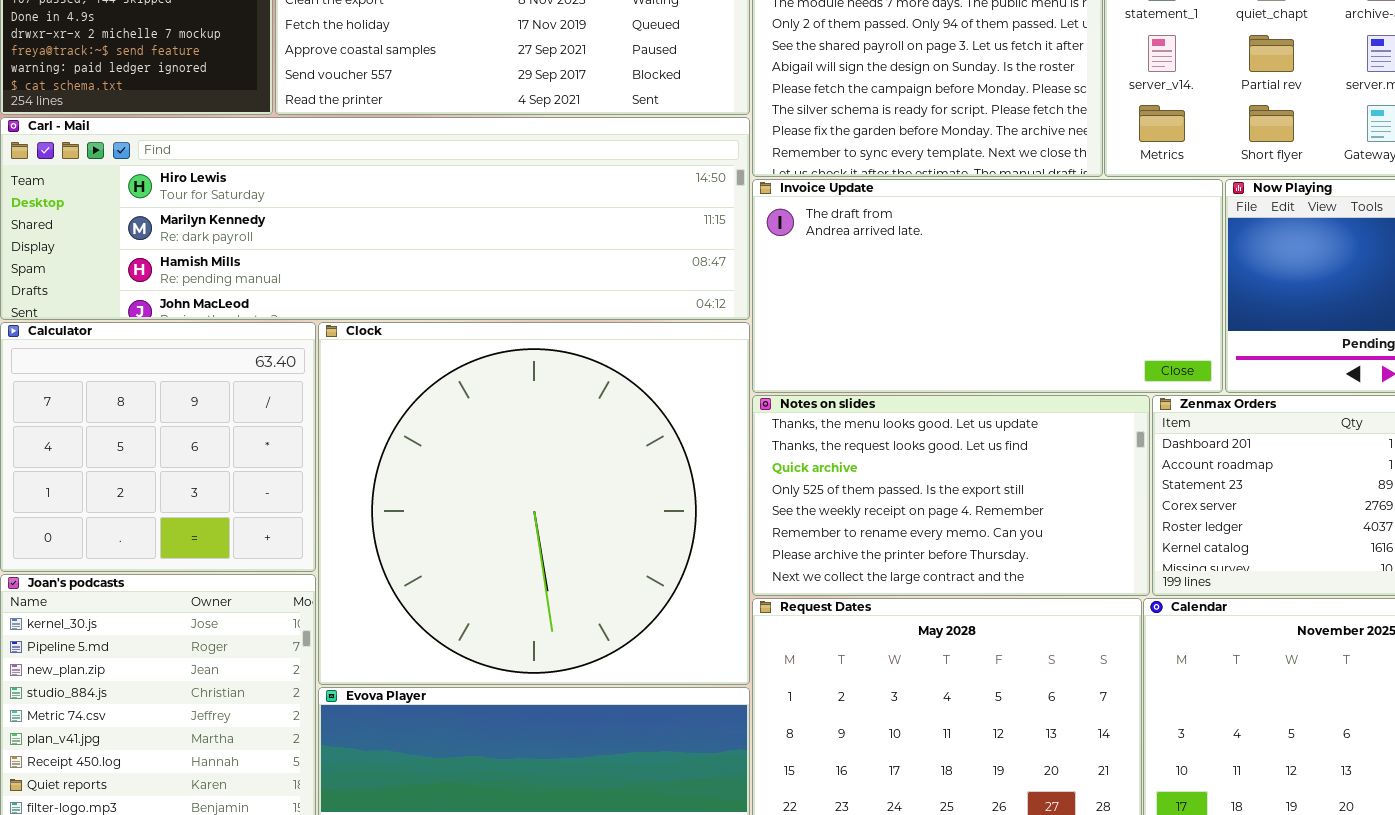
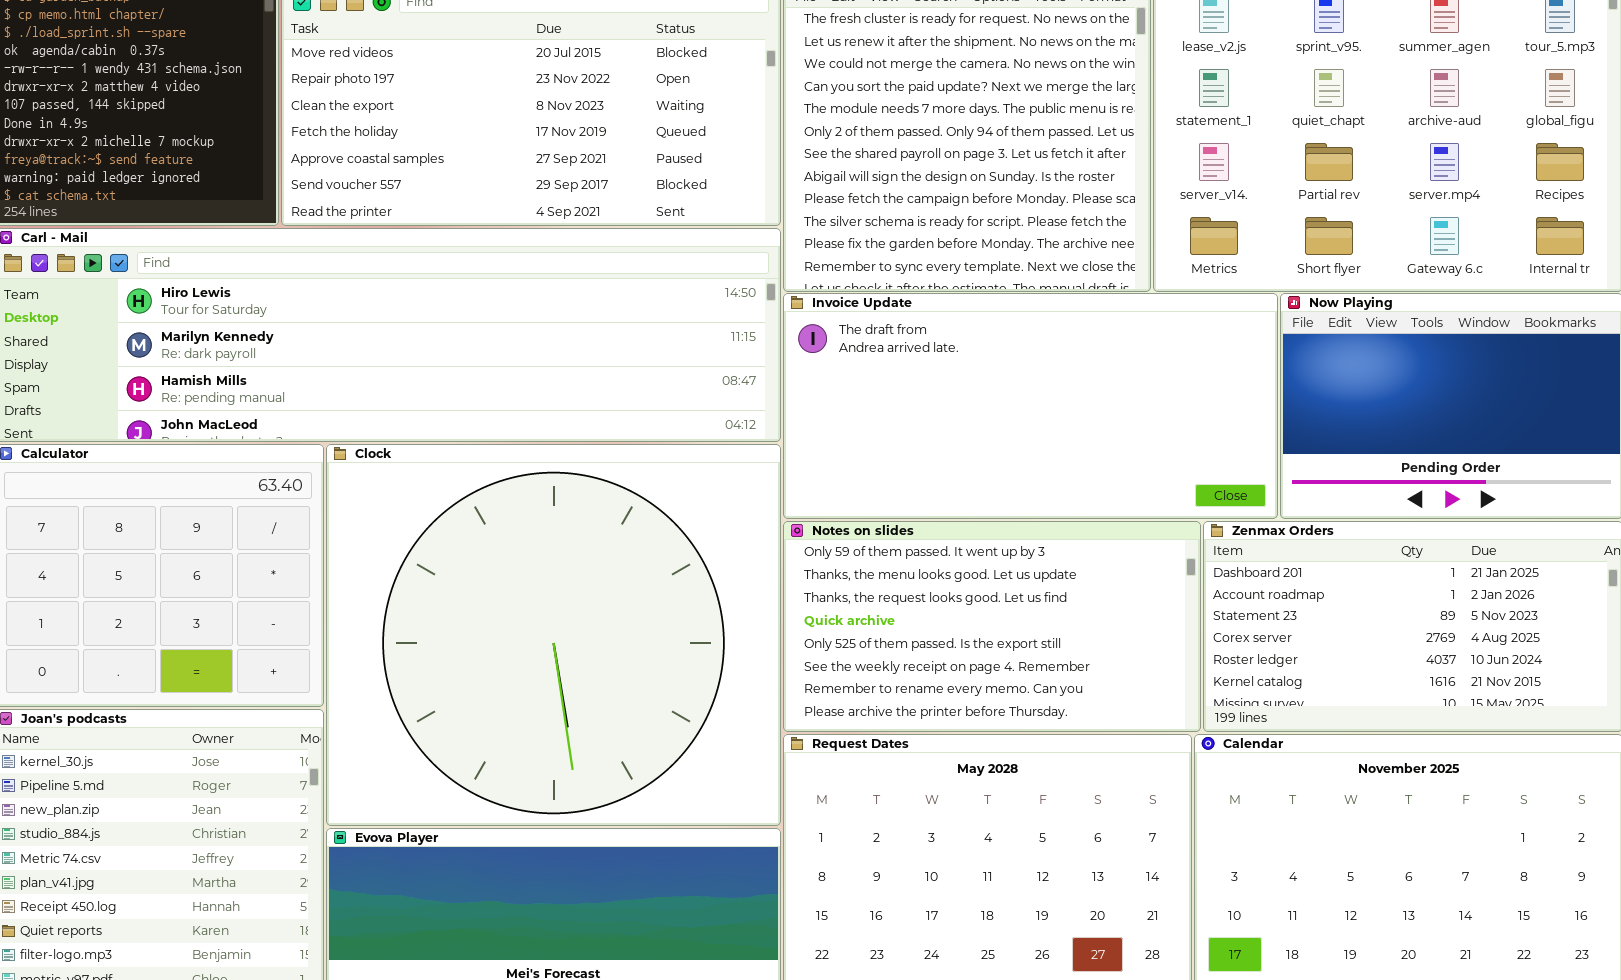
Notes on slides: [752,395,1150,596] -> [783,521,1201,732], scrolled up 1 row

